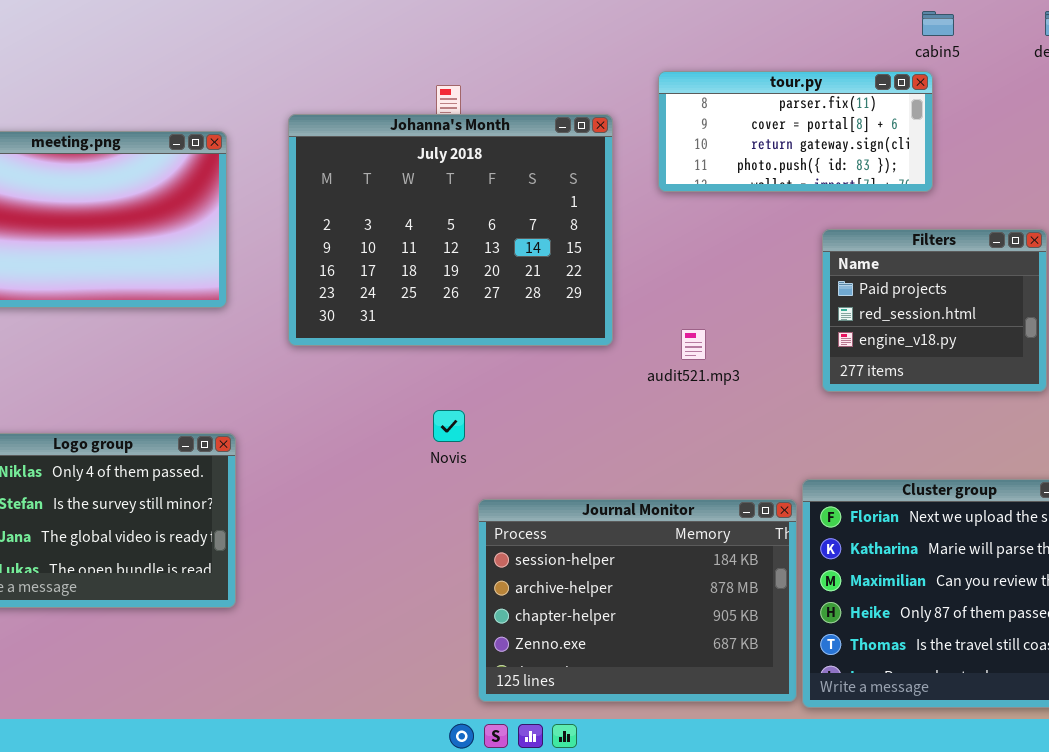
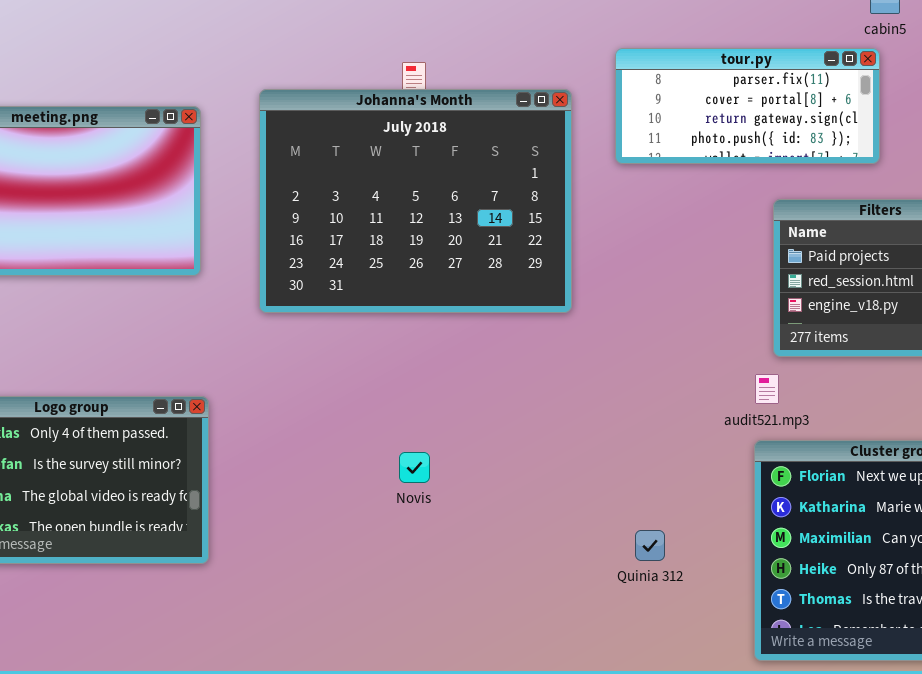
audit521.mp3: [681,329,706,360] -> [755,374,779,404], moved
Novis: [433,410,465,442] -> [399,452,430,483], moved
Journal Monitor: [478,499,797,702] -> none, closed

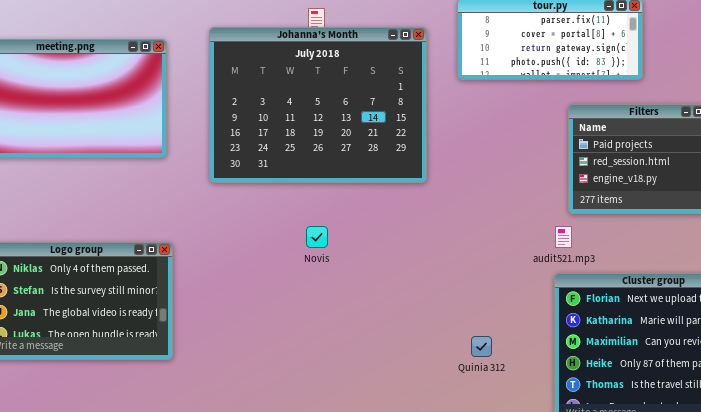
Novis: [399,452,430,483] -> [306,226,328,248], moved

